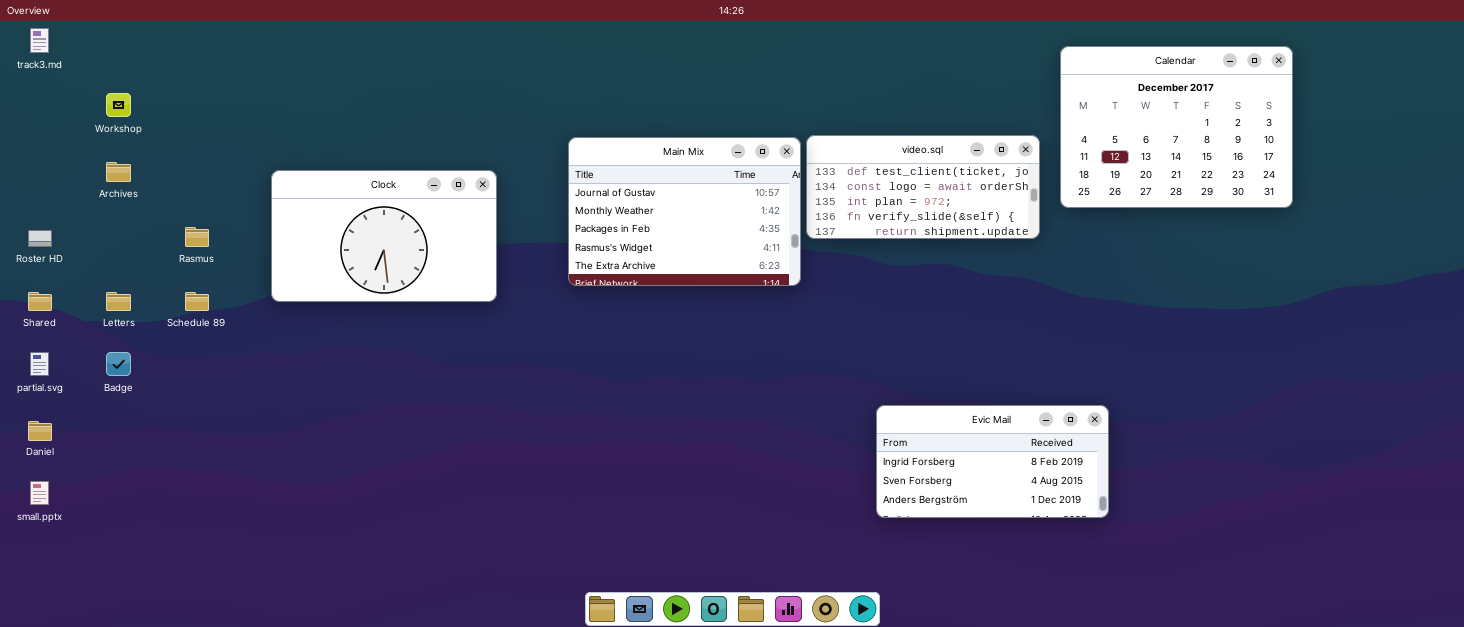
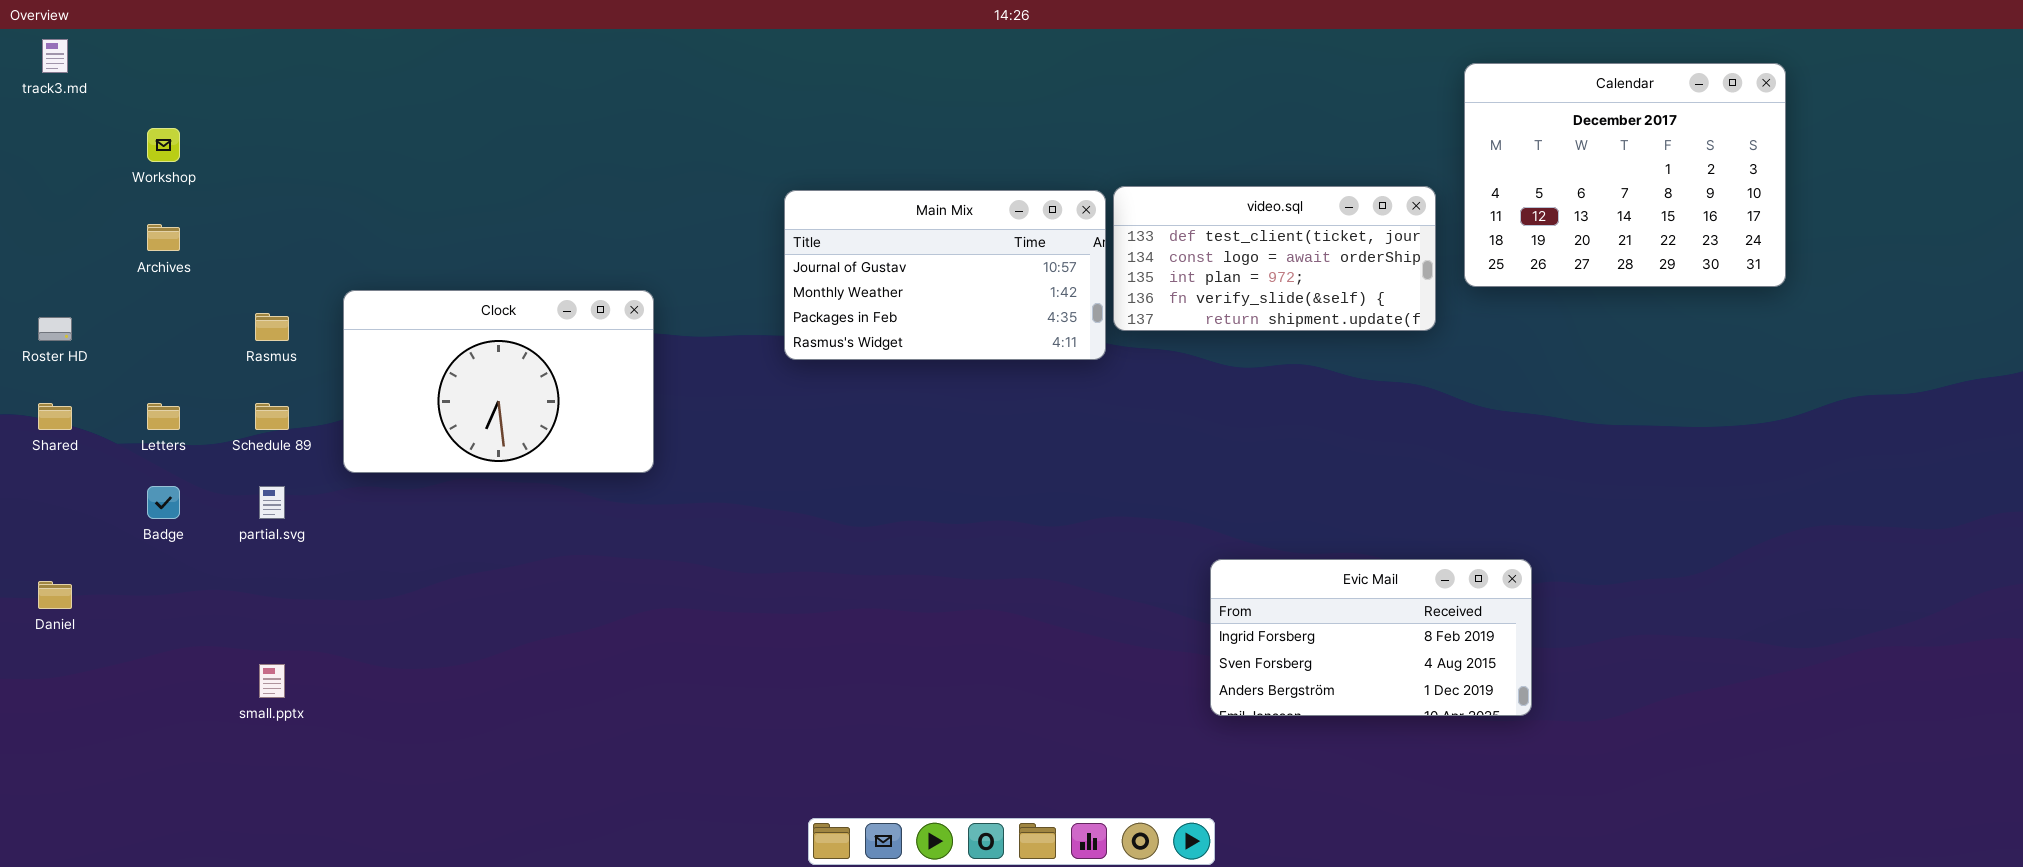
Main Mix: [568,137,801,286] -> [784,190,1106,360], resized
Clock: [271,170,497,302] -> [343,290,654,473], moved
partial.svg: [30,352,49,376] -> [259,486,285,519], moved
small.pptx: [30,481,49,505] -> [259,664,285,698], moved

